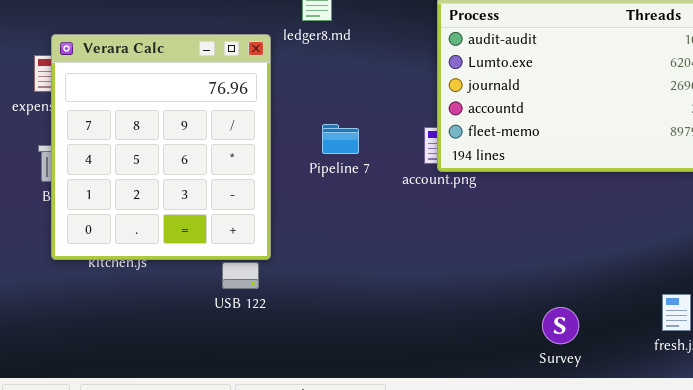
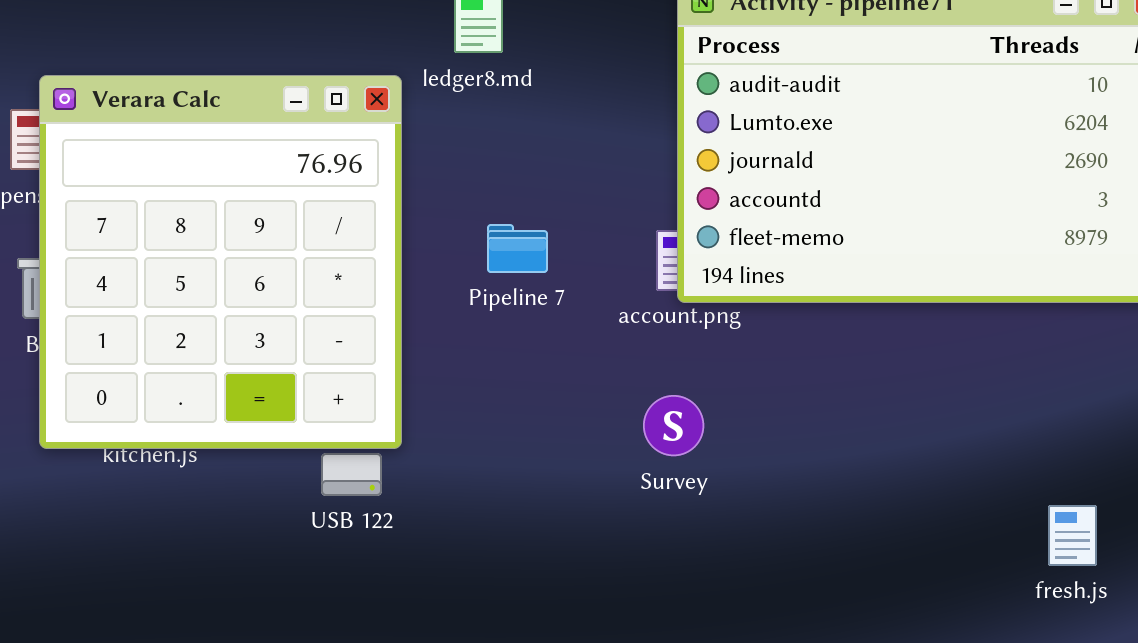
Survey: [542,307,579,344] -> [643,395,704,456], moved

